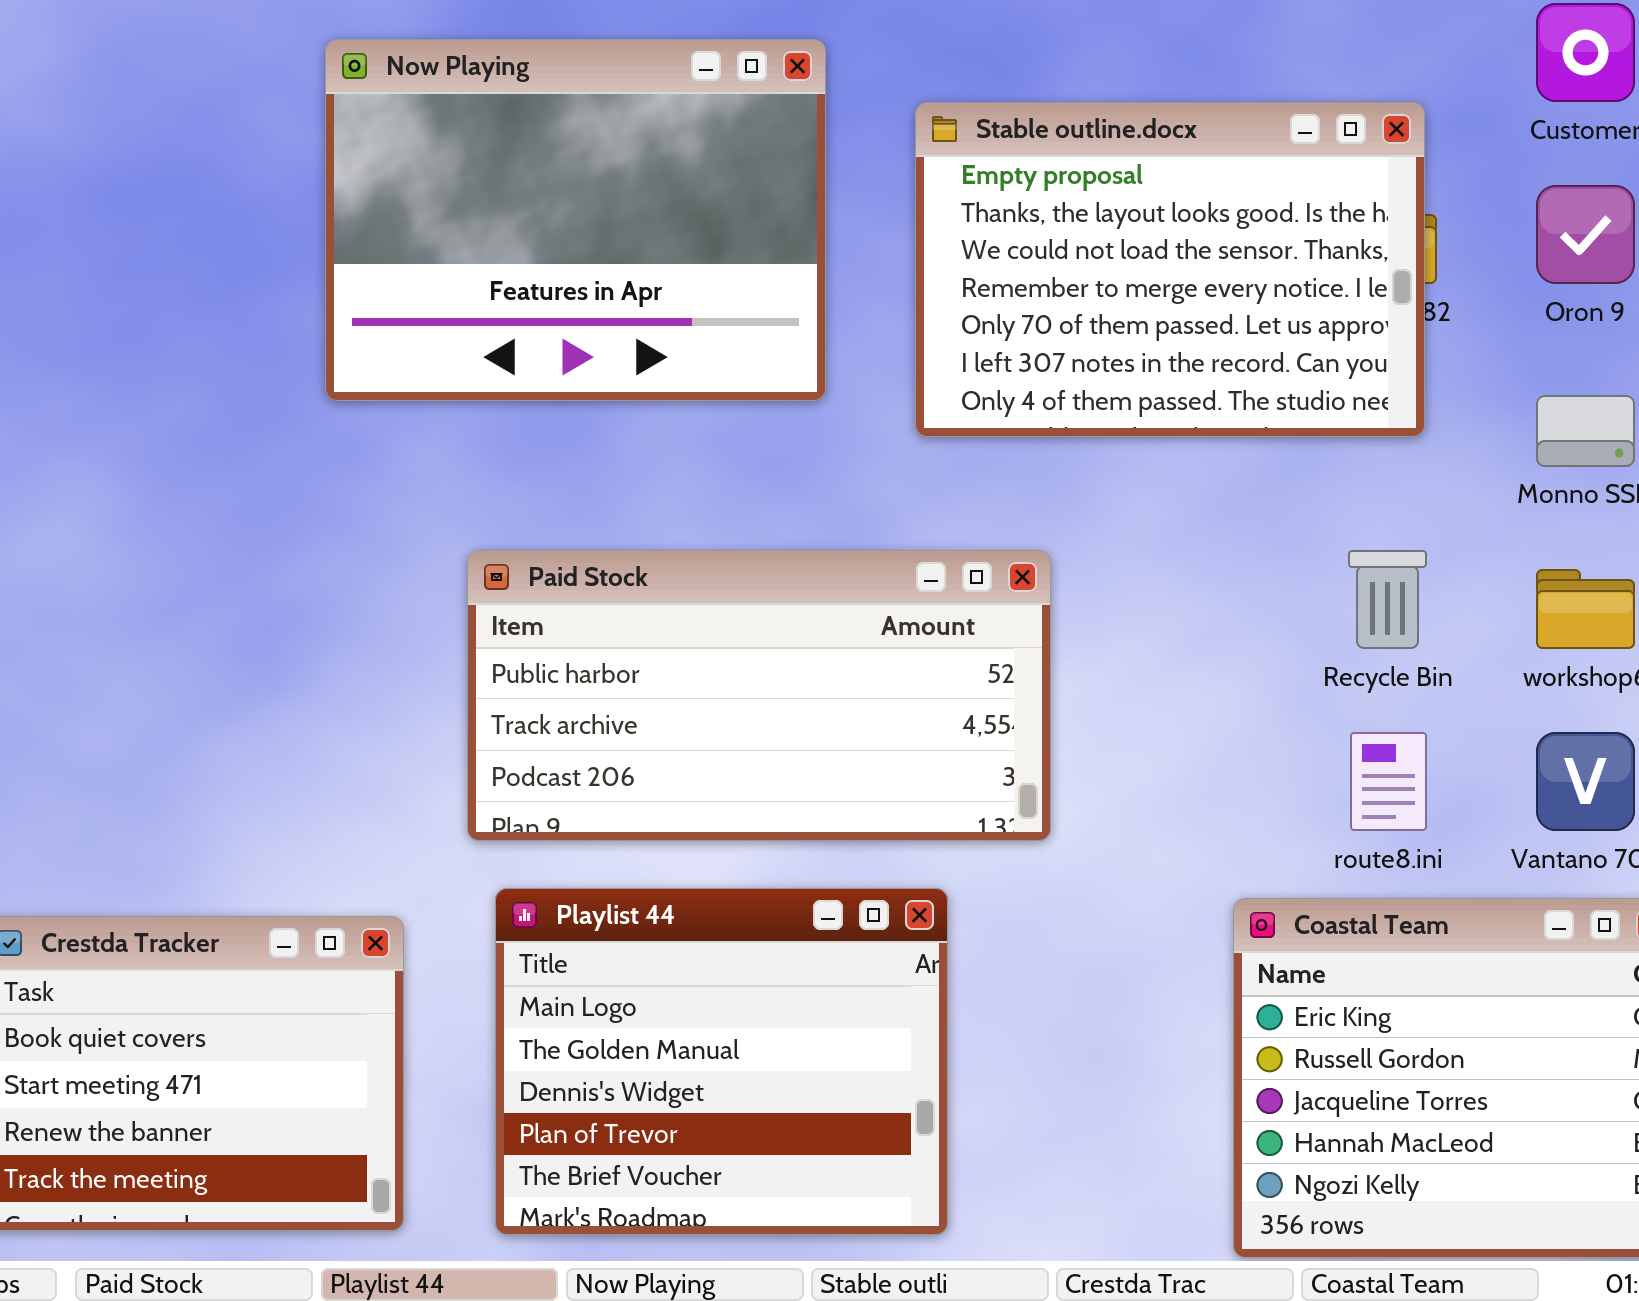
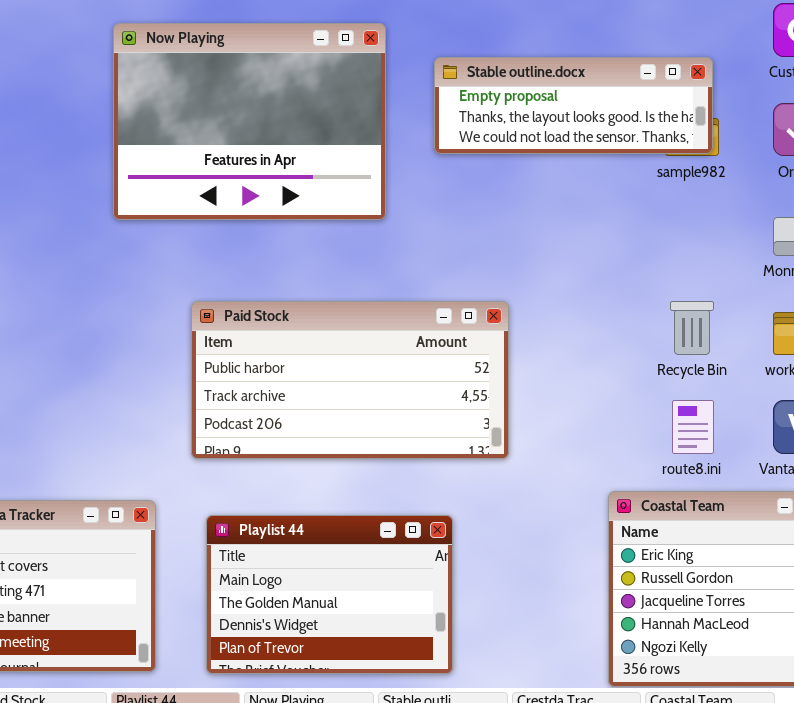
Stable outline.docx: [915,102,1425,437] -> [434,57,713,154], resized
Playlist 44: [495,888,948,1235] -> [206,515,453,674], resized

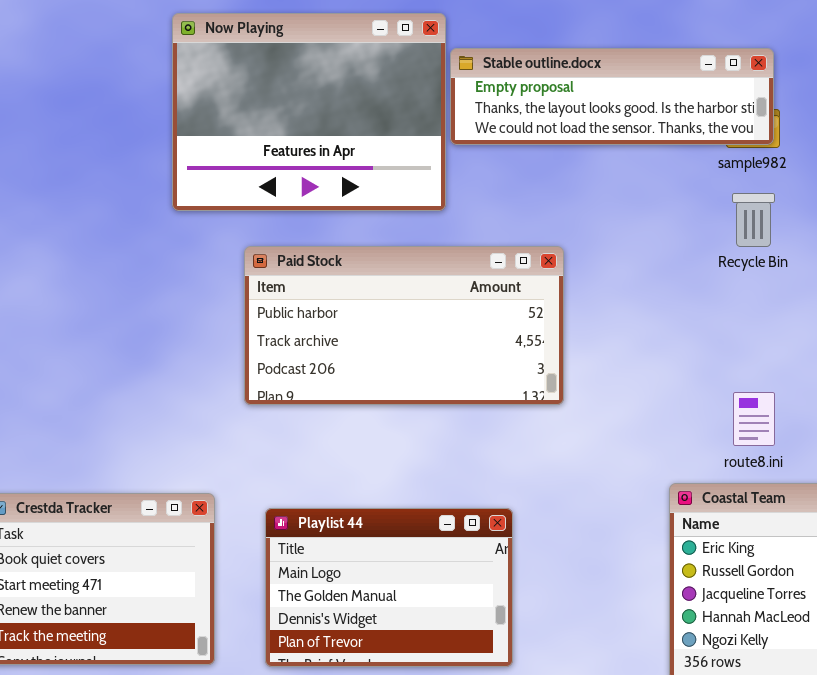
Stable outline.docx: [434,57,713,154] -> [450,48,774,145], resized
Paid Stock: [191,301,509,459] -> [244,246,564,405], moved
Recycle Bin: [670,301,714,355] -> [732,193,775,247], moved

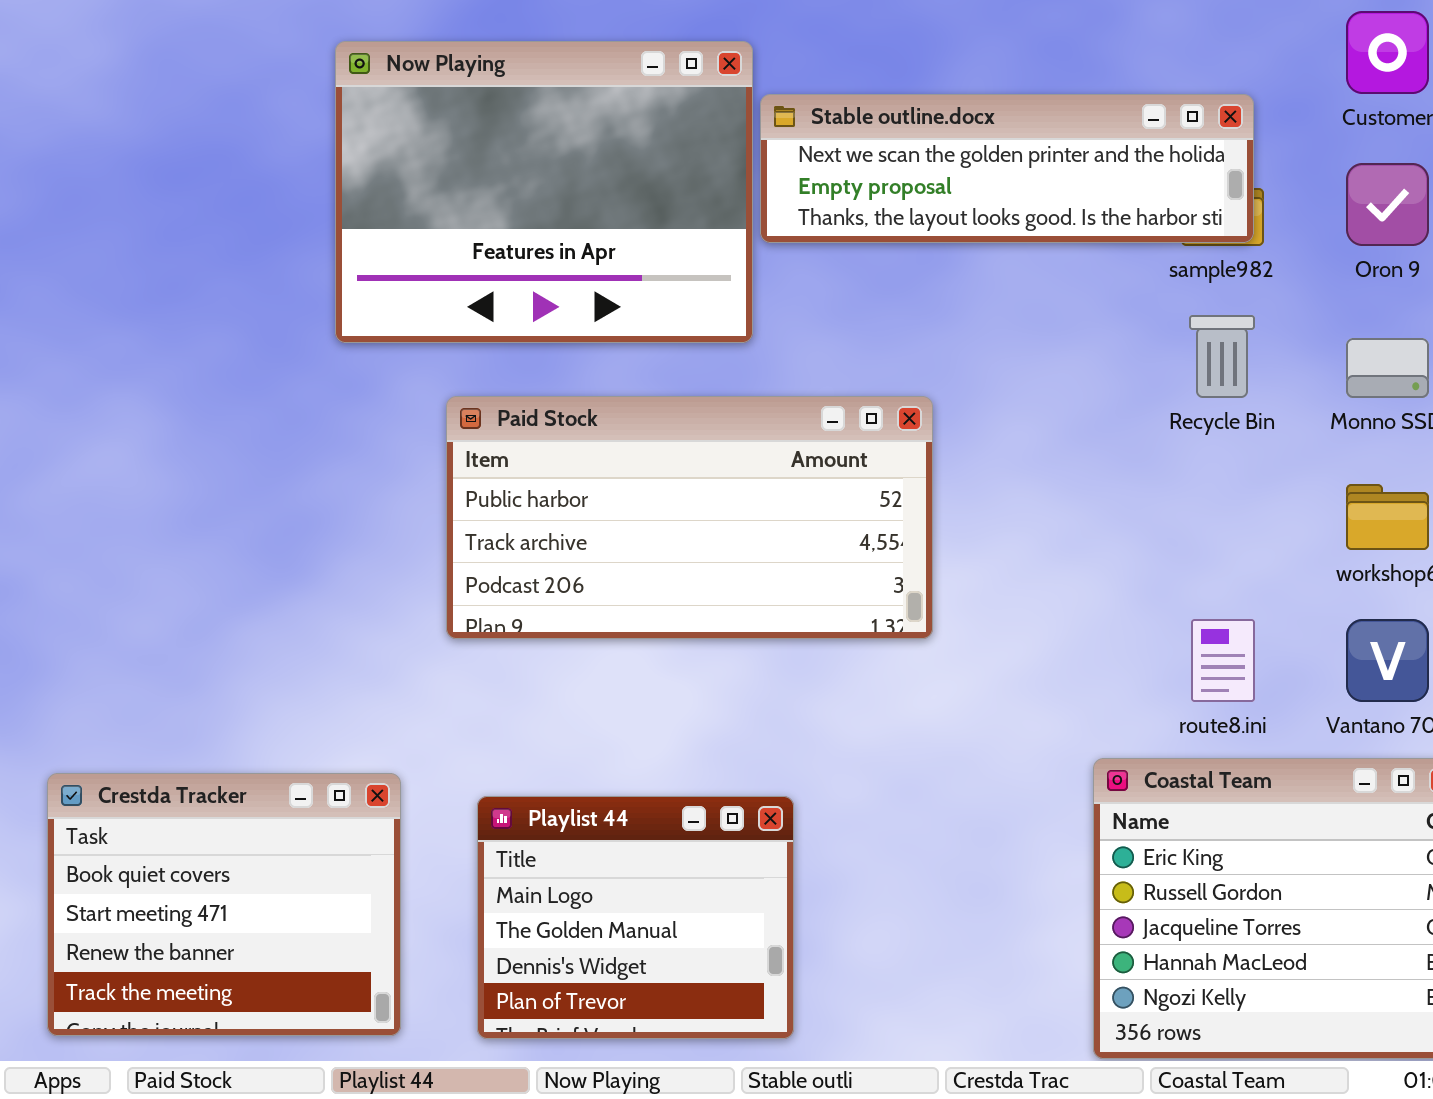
Stable outline.docx: [450,48,774,145] -> [760,94,1254,243], scrolled up 1 row
Playlist 44: [265,508,513,667] -> [477,796,794,1039], resized

